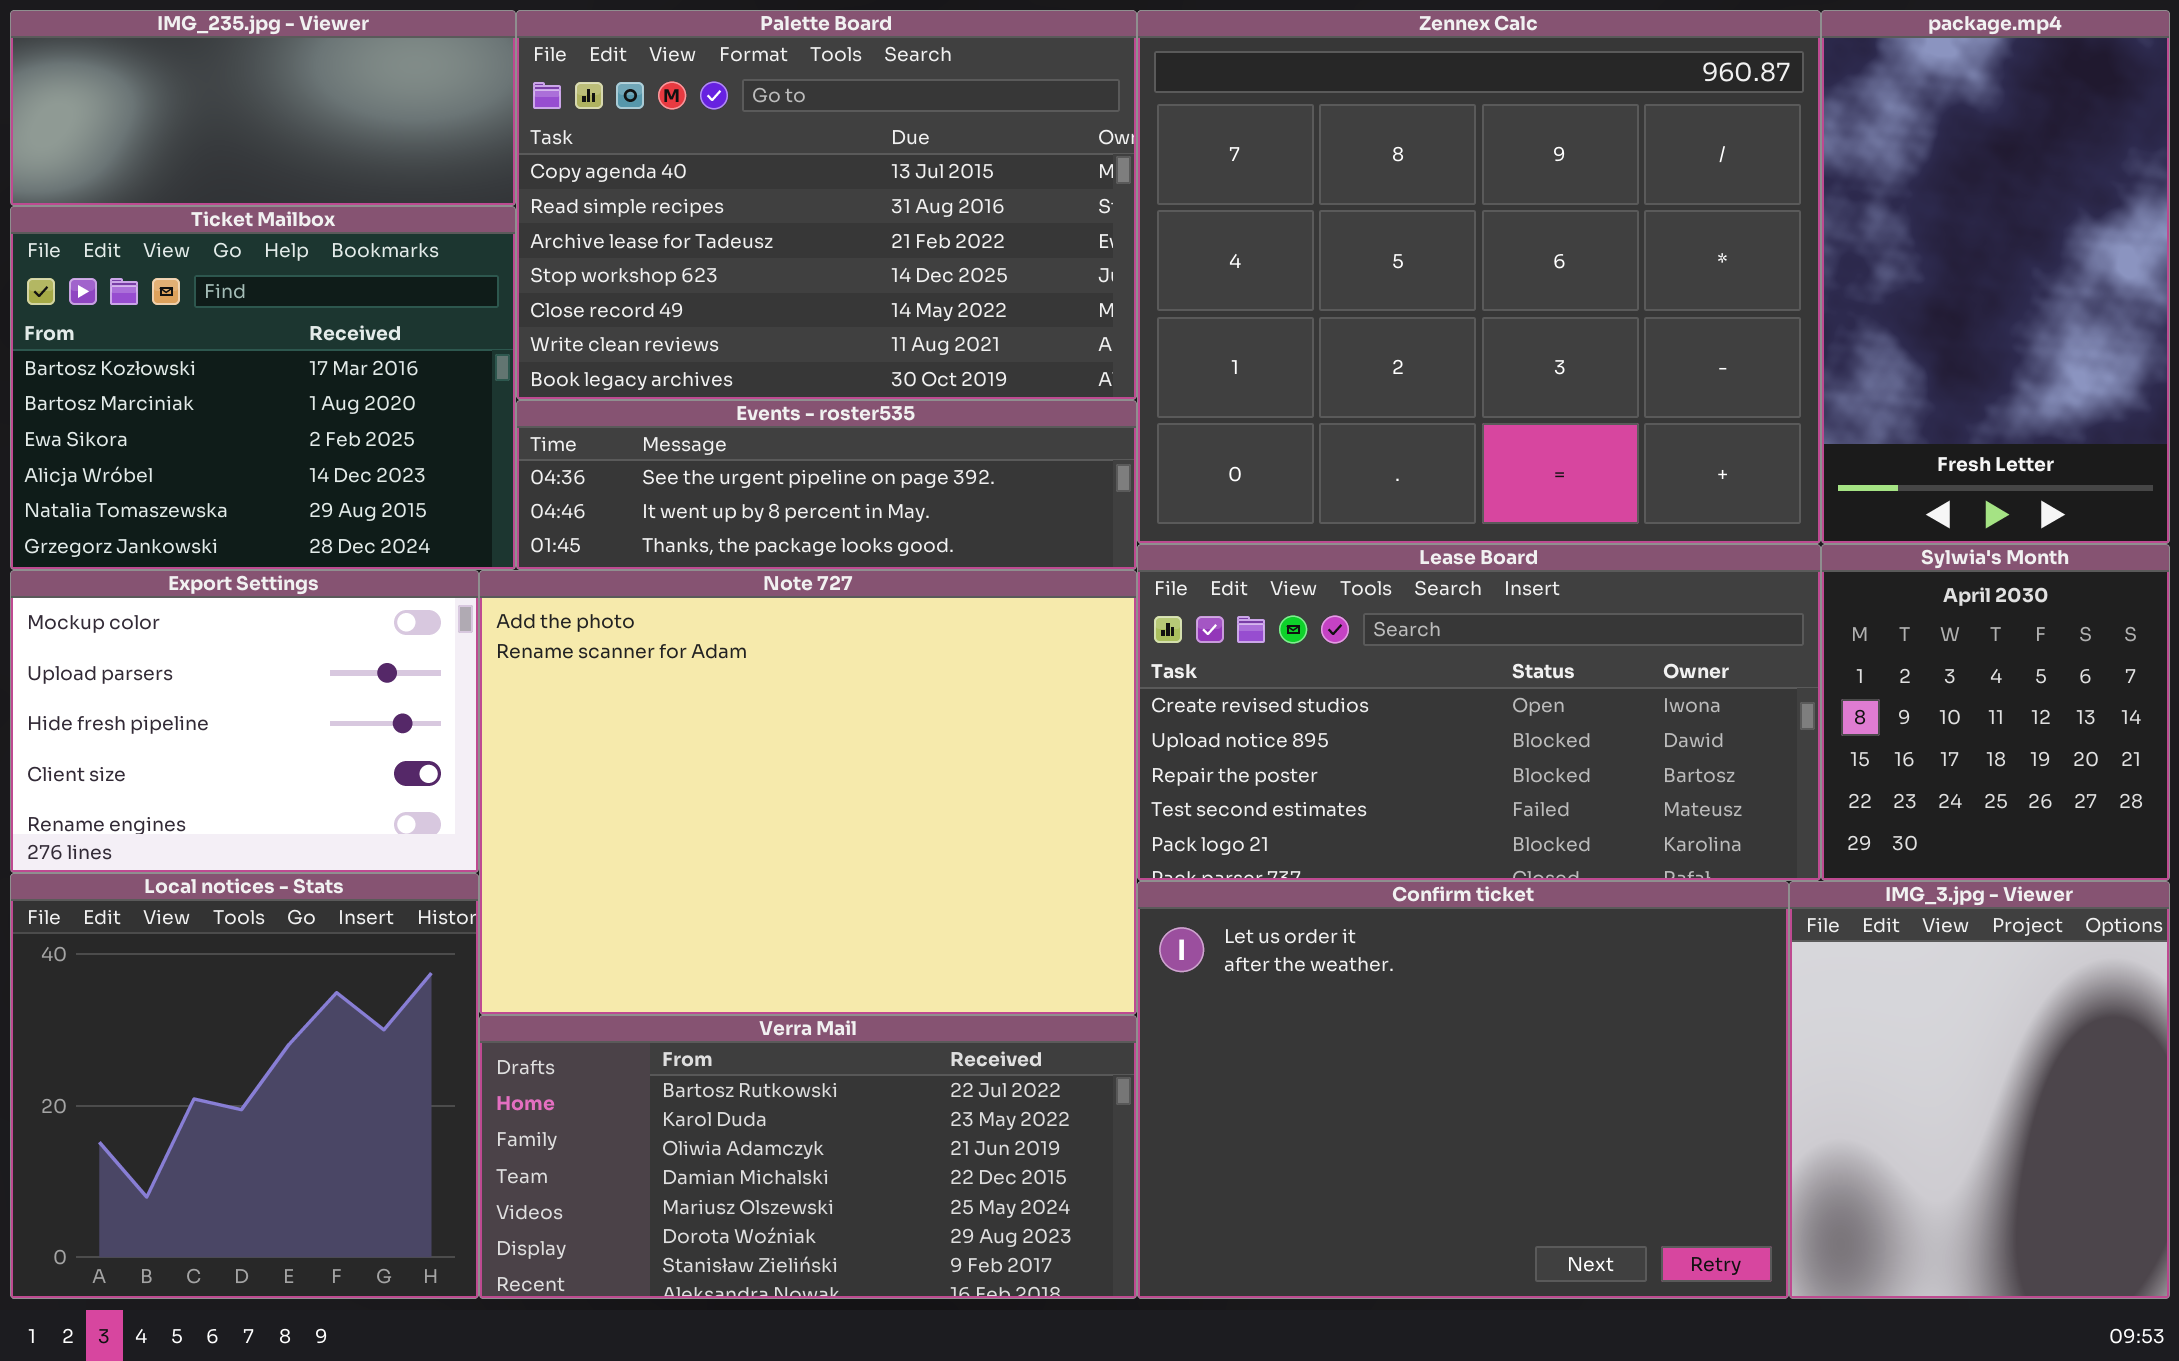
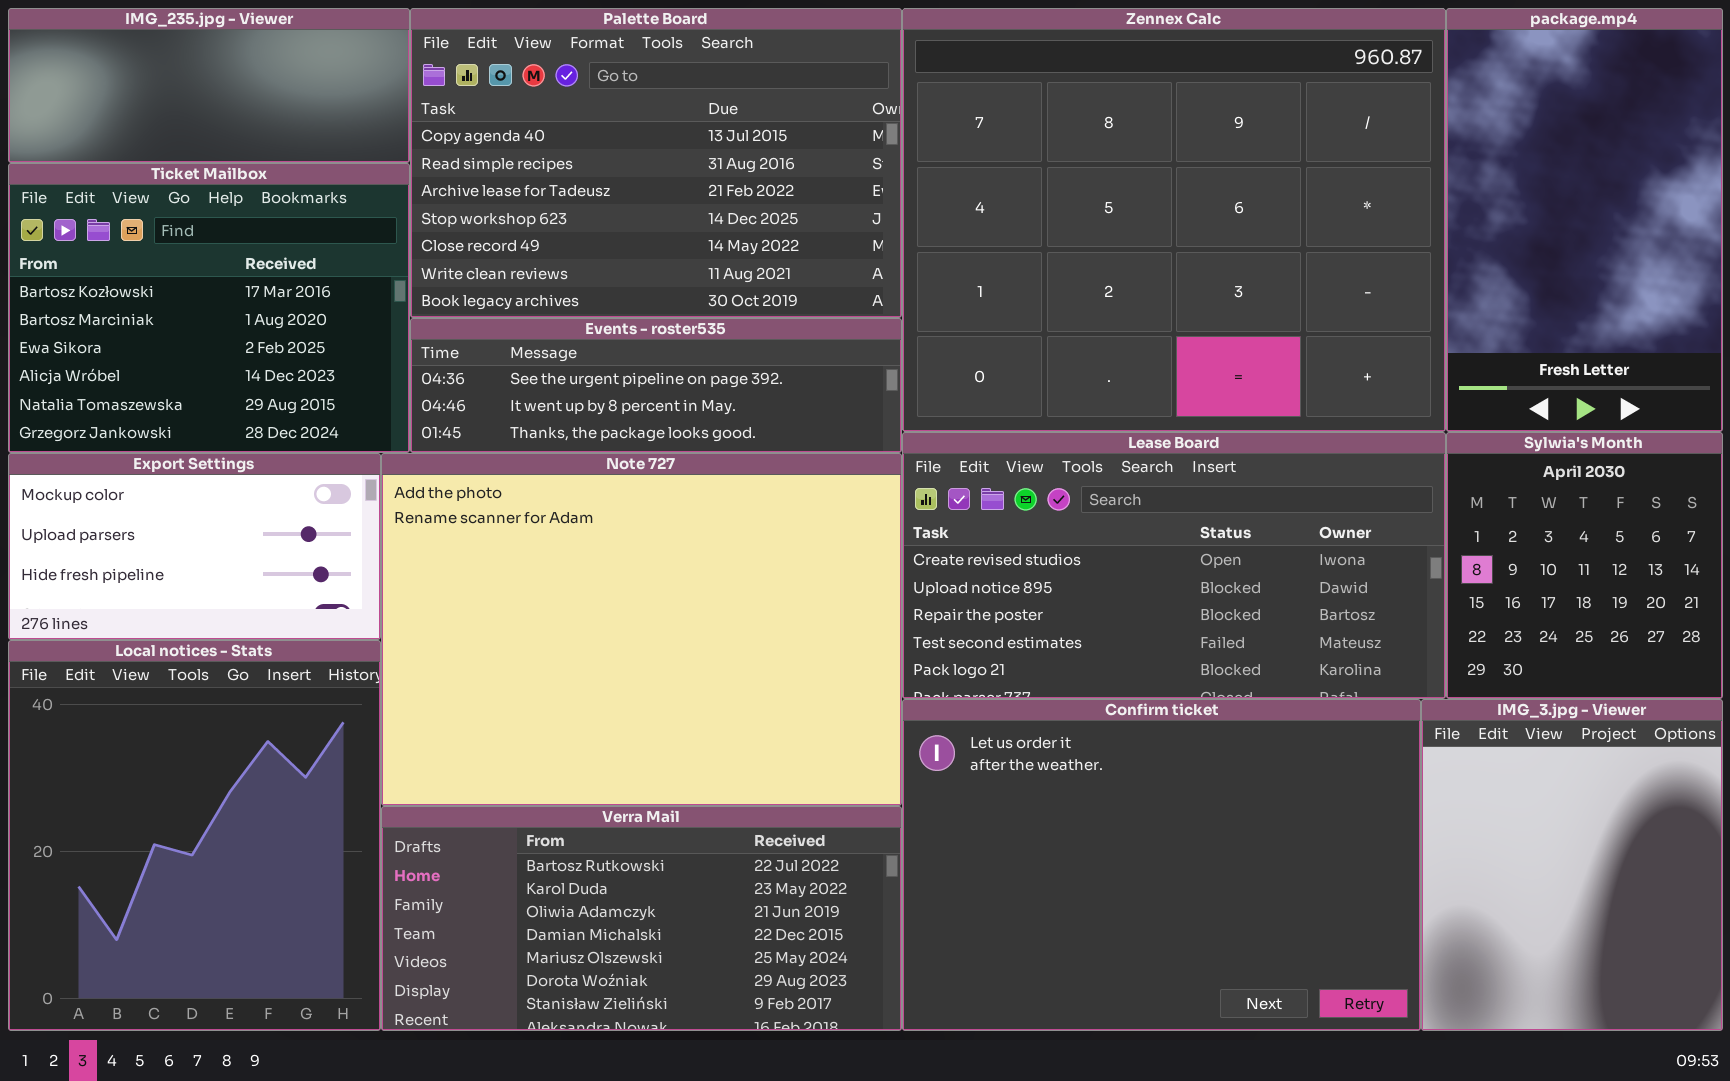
Export Settings: [10,570,479,873] -> [8,453,381,640], resized
Local notices - Stats: [10,873,479,1299] -> [8,640,381,1031], resized

